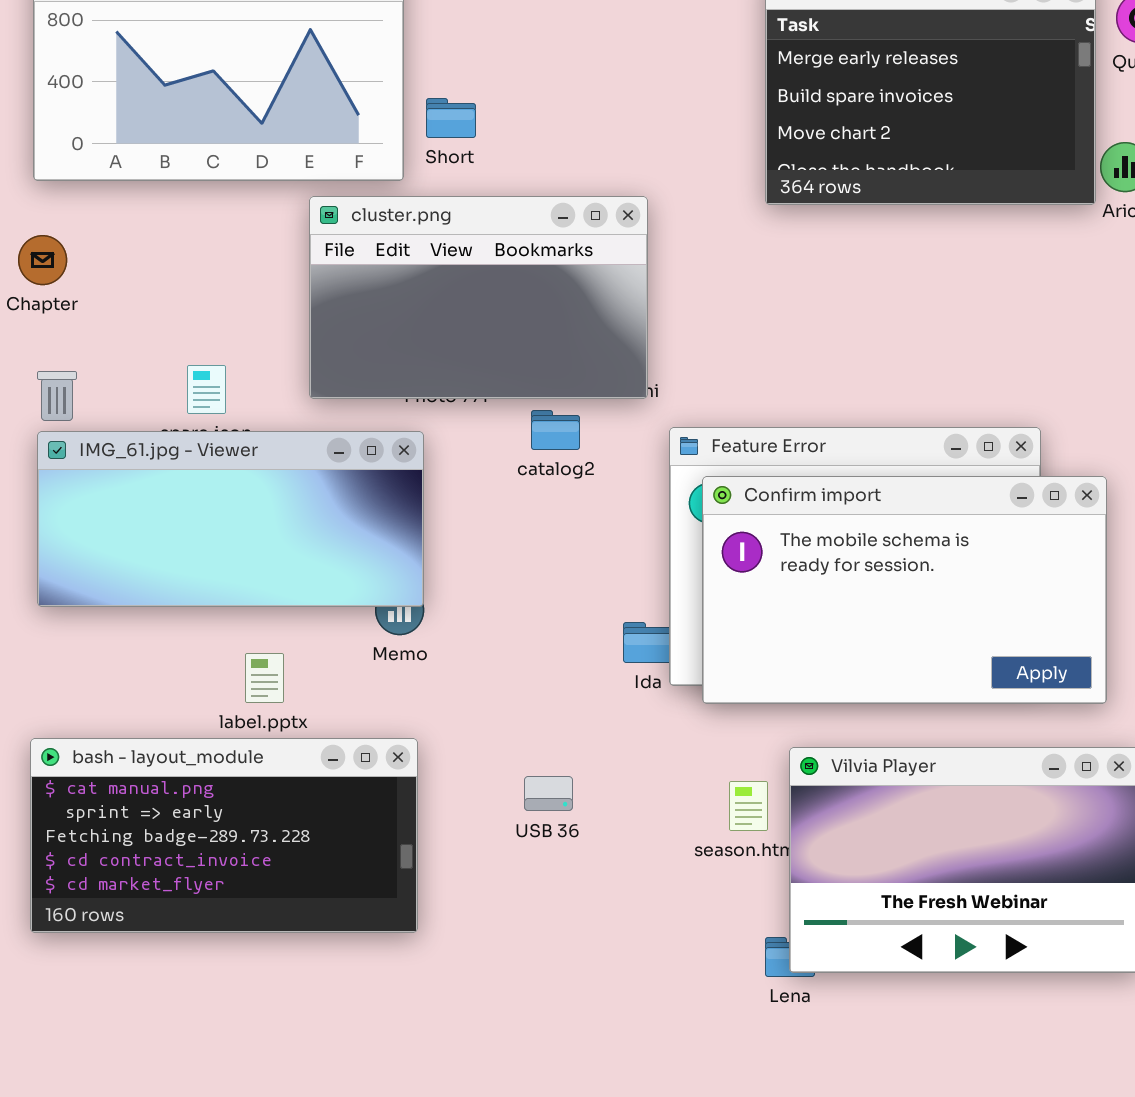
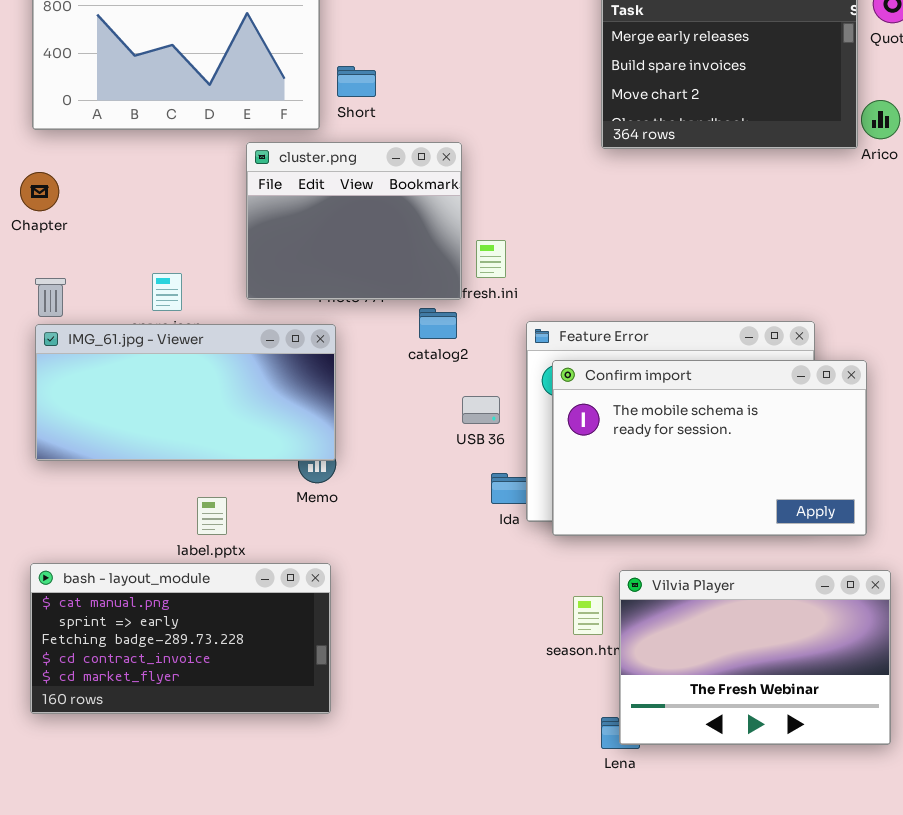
cluster.png: [309,196,648,399] -> [246,142,462,300], resized
USB 36: [524,776,573,811] -> [462,396,500,424], moved

